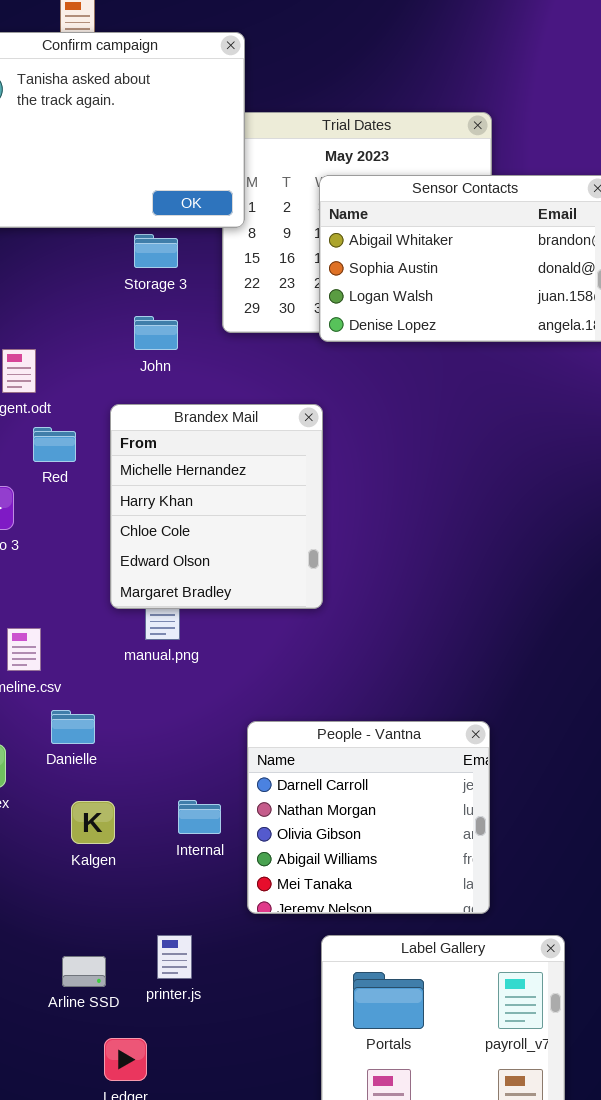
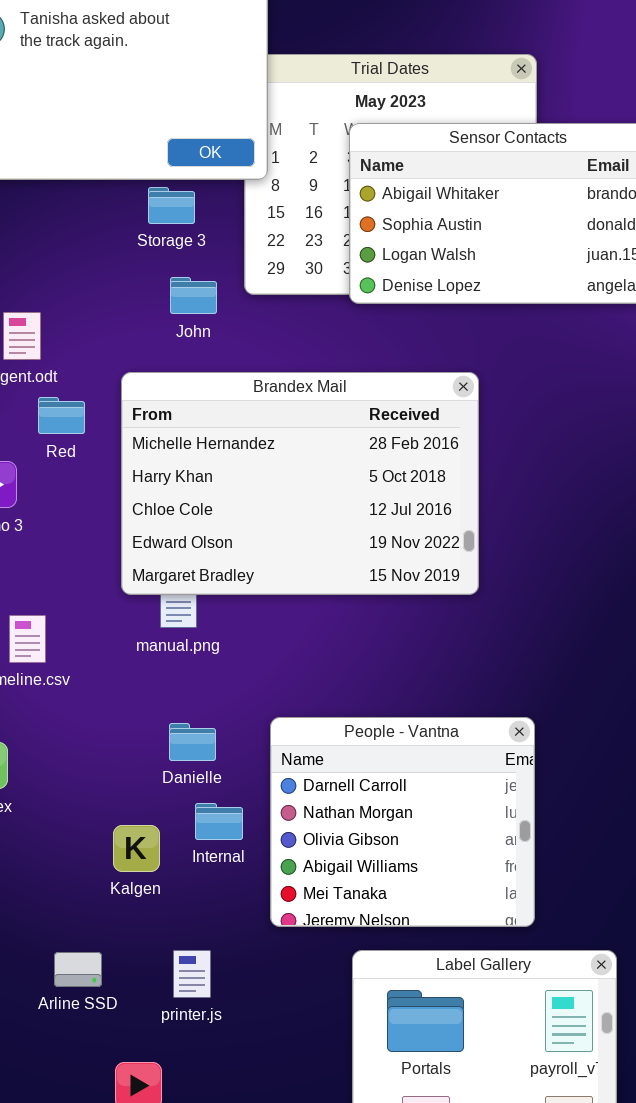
John: [134,316,178,350] -> [170,277,217,314], moved
Brandex Mail: [110,404,323,609] -> [121,372,479,595], resized
Danielle: [51,710,95,744] -> [169,723,216,761], moved
Kalgen: [71,801,115,844] -> [113,825,160,872], moved
Arline SSD: [62,956,106,987] -> [54,952,102,987], moved

